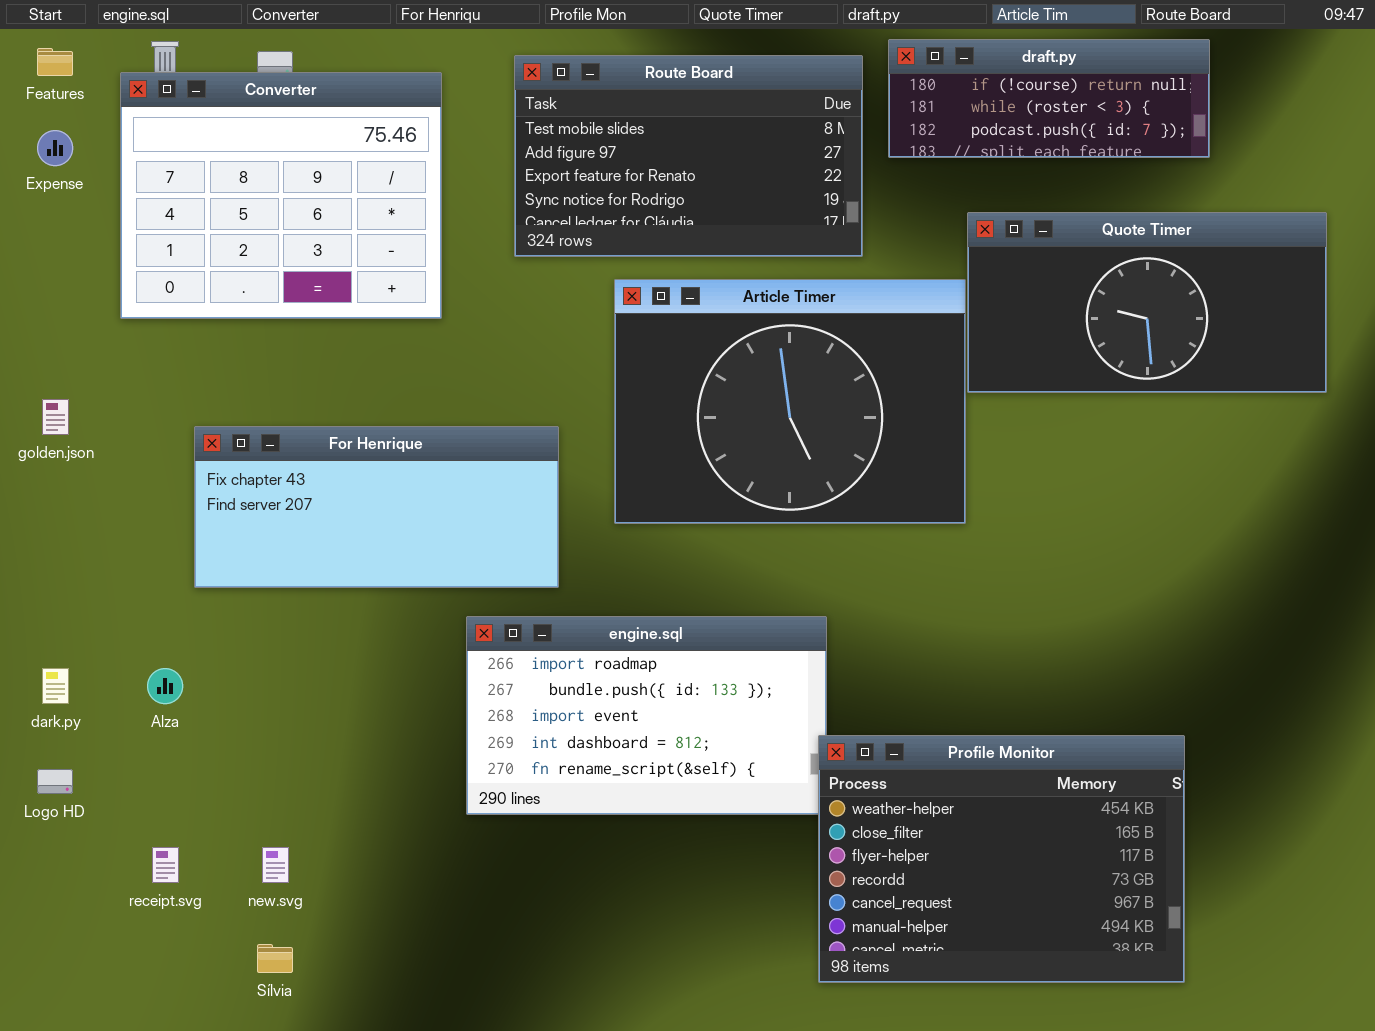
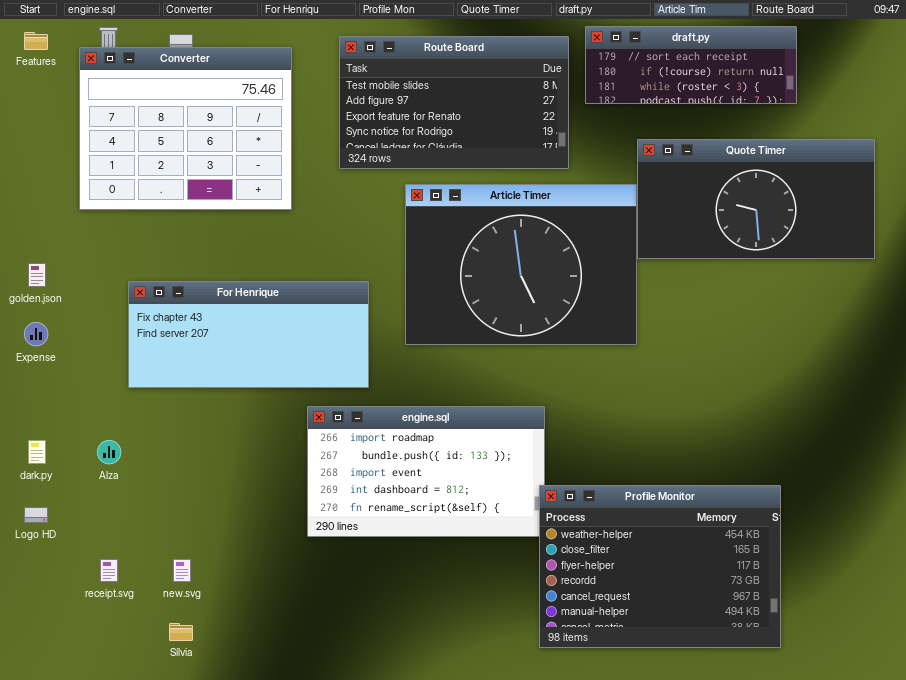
draft.py: [888,39,1210,158] -> [585,26,797,104], scrolled up 1 row
Expense: [37,130,73,166] -> [24,322,48,346], moved

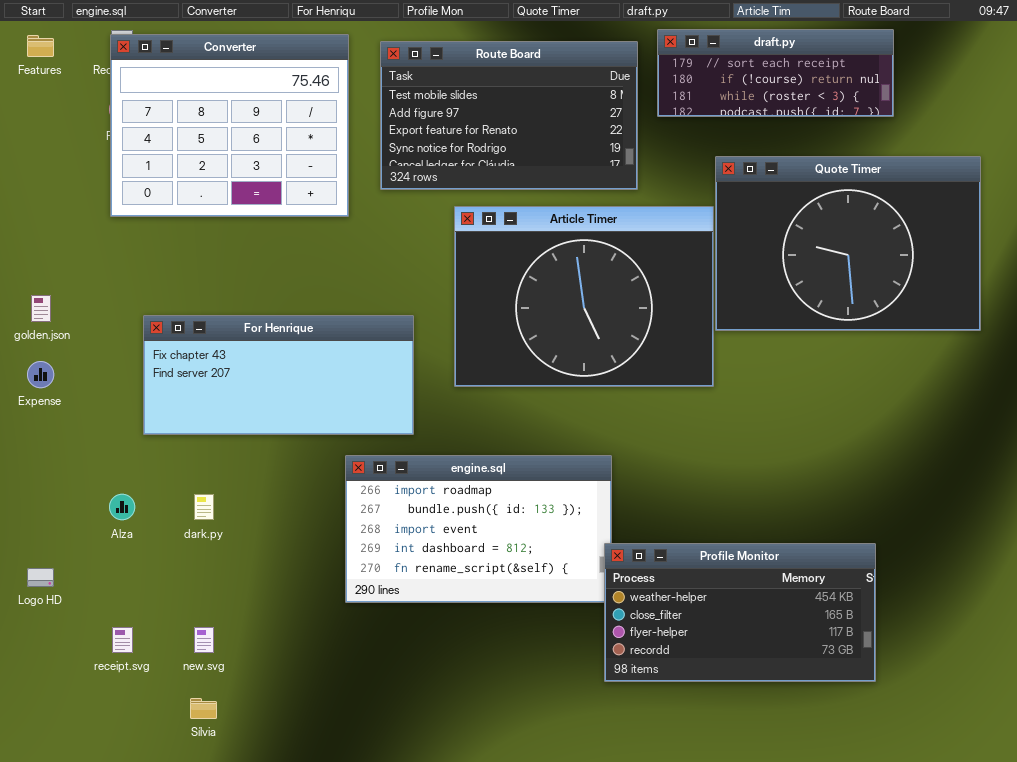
Converter: [79,47,292,210] -> [110,34,349,217], moved
Quote Timer: [637,139,875,259] -> [715,156,981,331], resized
dark.py: [28,440,46,464] -> [194,494,214,520], moved
Profile Monitor: [539,485,781,648] -> [604,543,876,682], resized

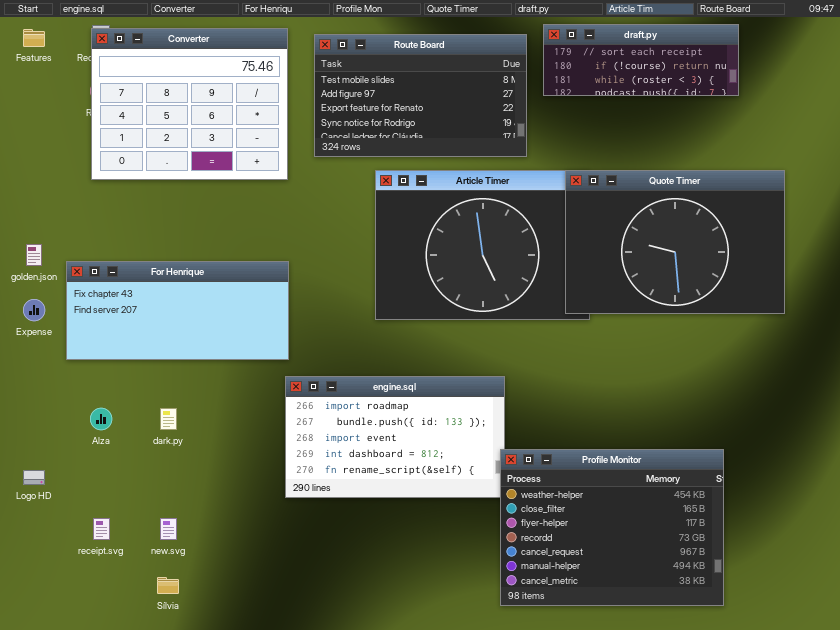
Quote Timer: [715,156,981,331] -> [565,170,785,314], moved
For Henrique: [143,315,414,435] -> [66,261,289,360], moved
Profile Monitor: [604,543,876,682] -> [500,449,724,606], resized

